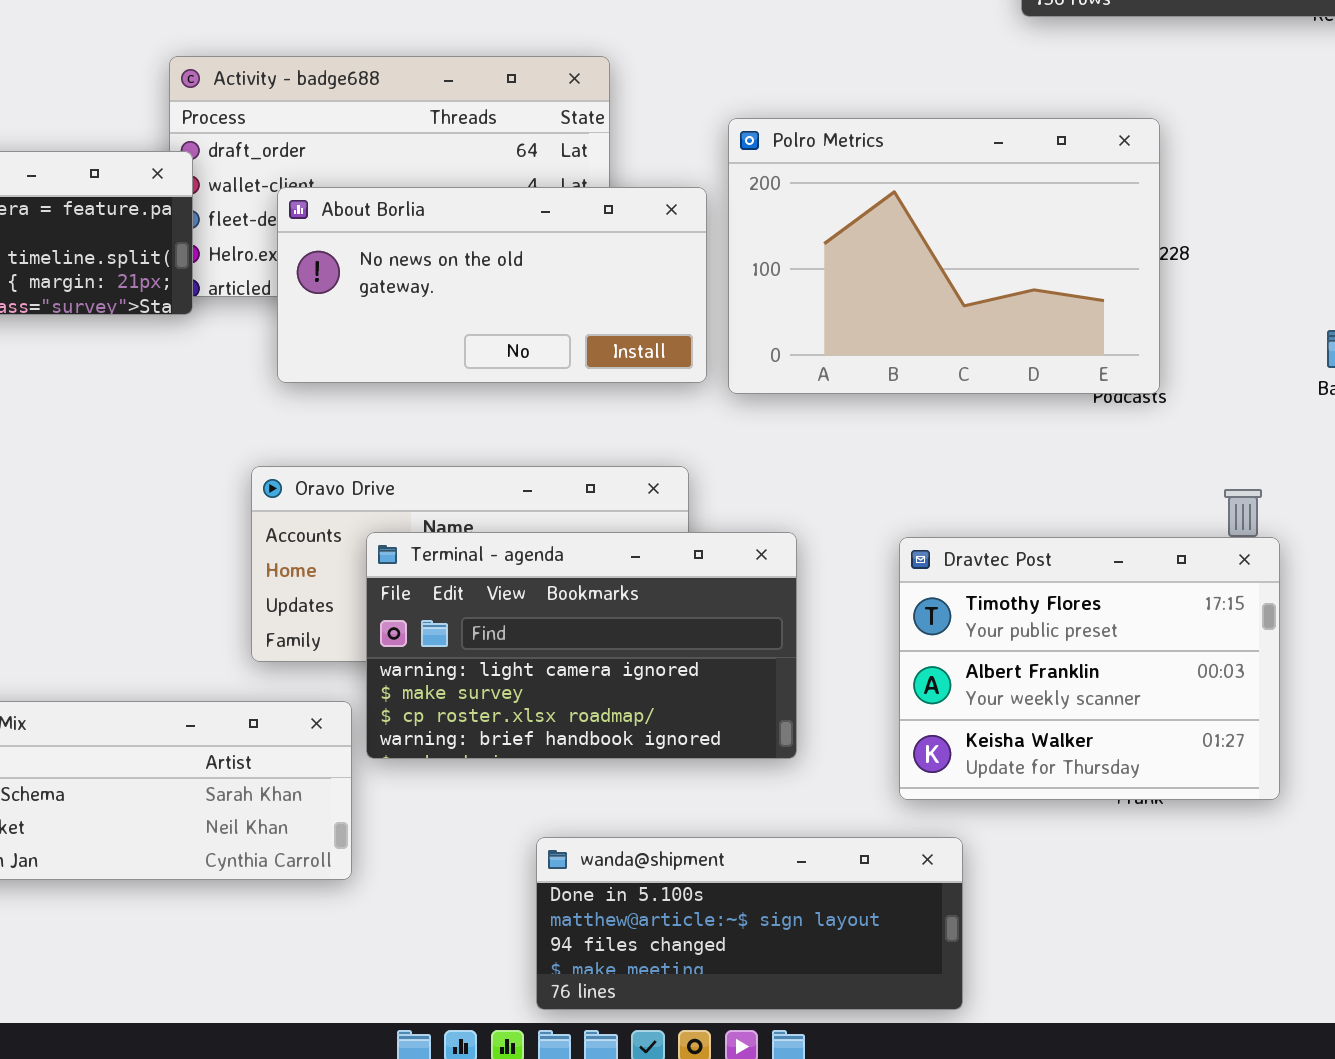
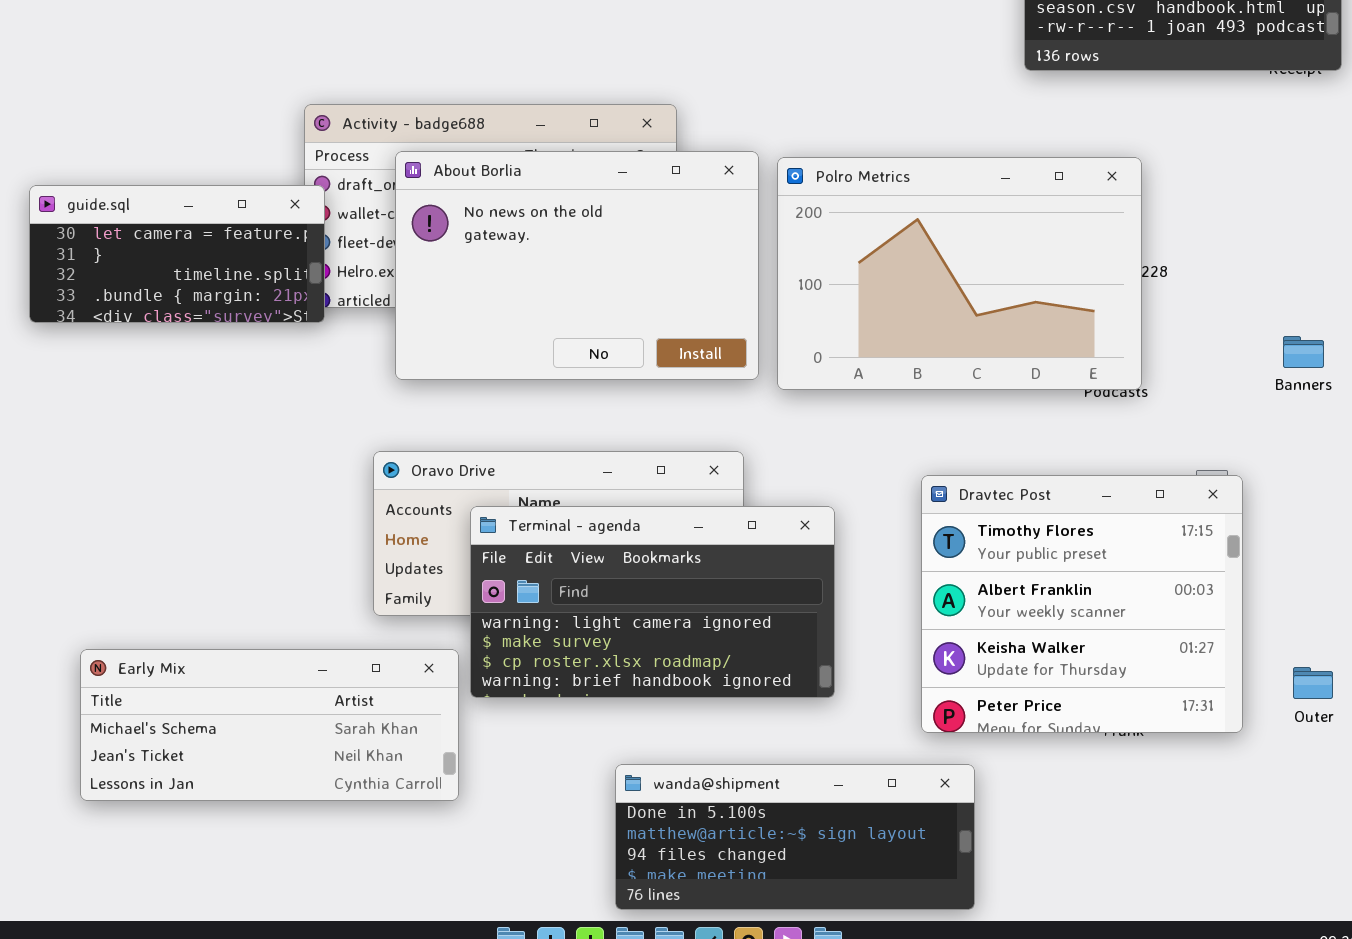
About Borlia: [277,187,707,383] -> [395,151,759,380], resized
Dravtec Post: [899,537,1280,800] -> [921,475,1243,733], resized

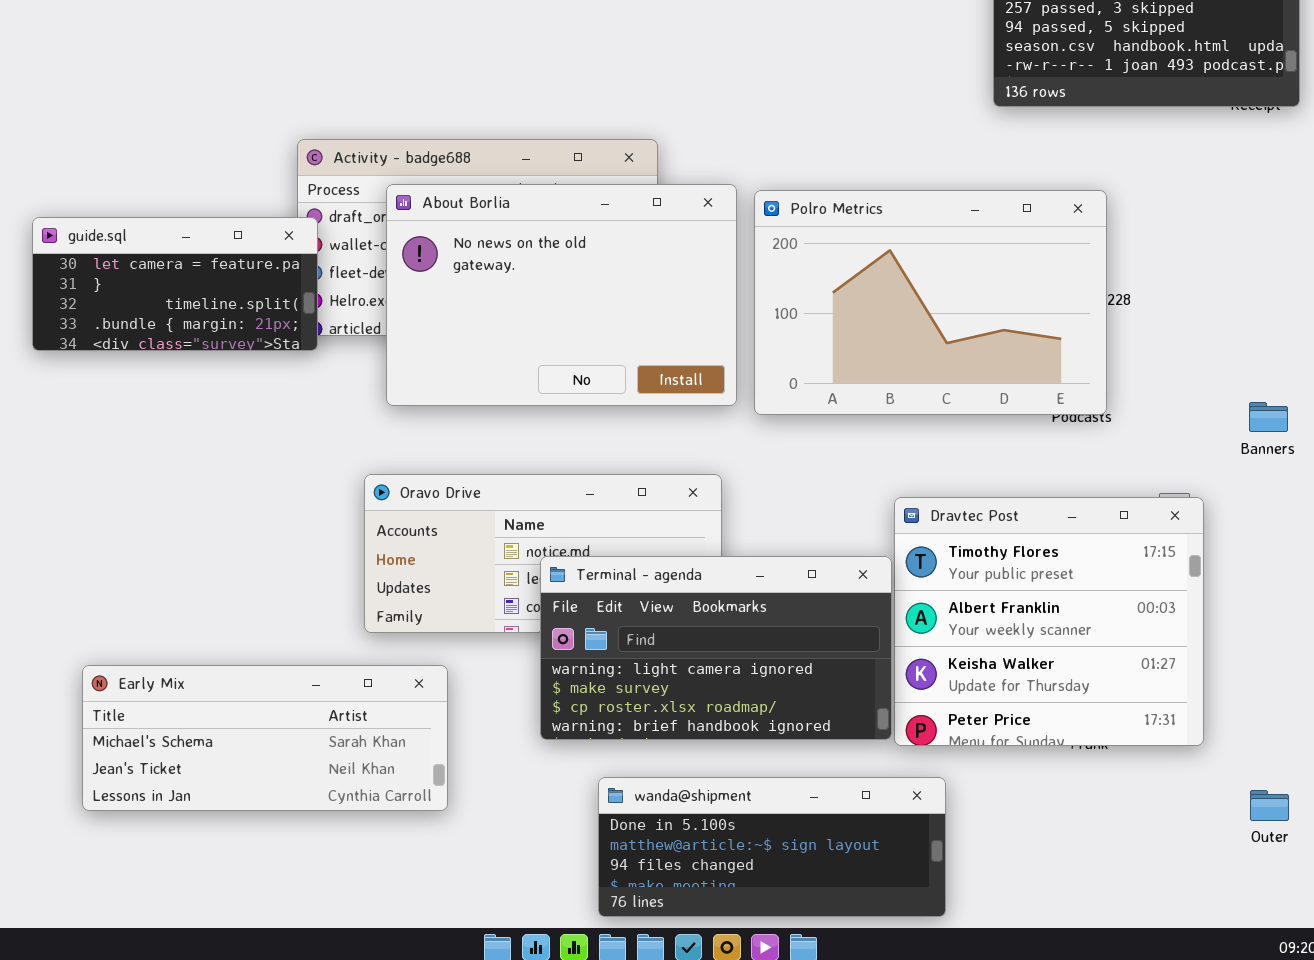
Banners: [1283,336,1324,368] -> [1249,402,1288,432], moved
Terminal - agenda: [470,506,835,698] -> [540,556,892,740], moved
Outer: [1293,667,1333,699] -> [1250,790,1289,821], moved

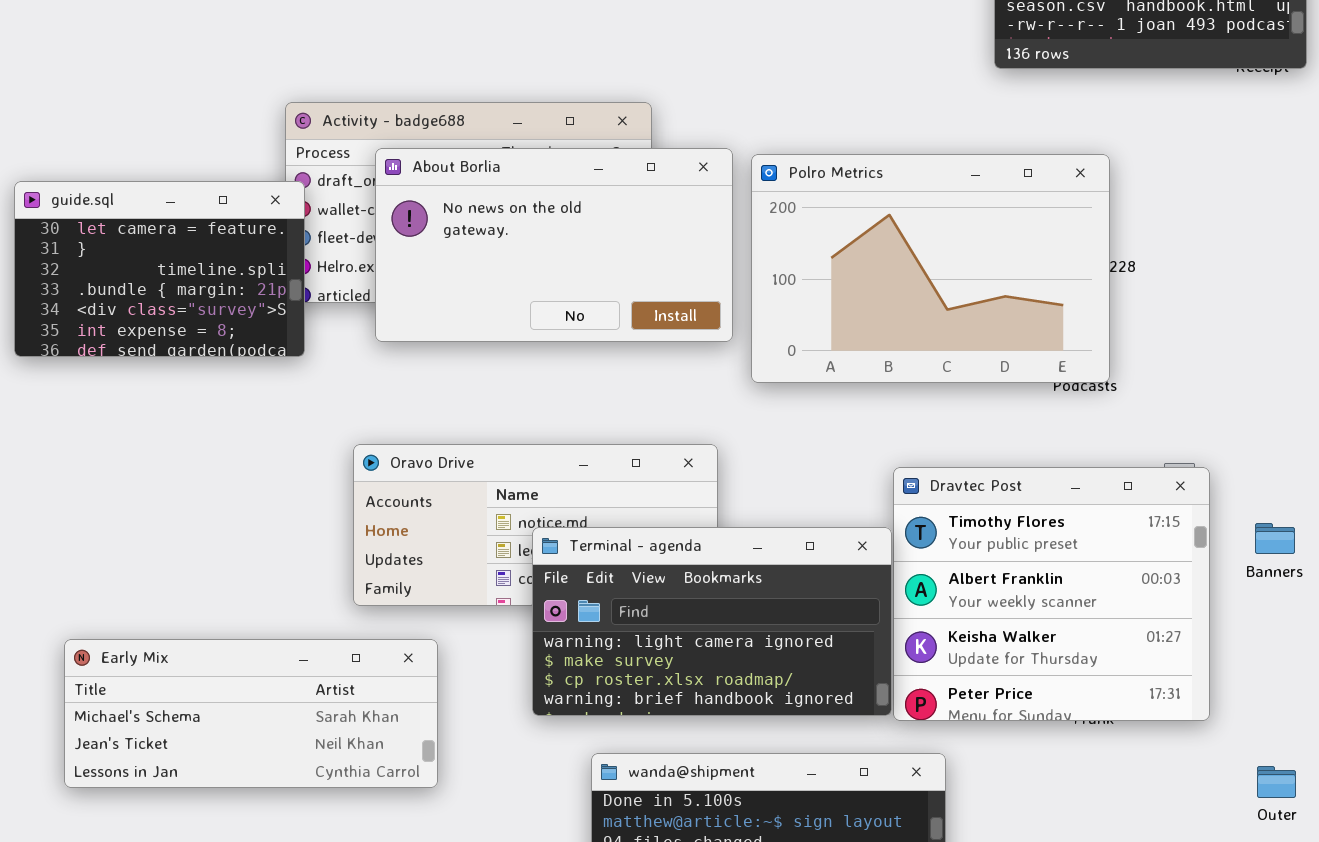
About Borlia: [386,184,737,406] -> [375,148,733,342], resized
guide.sql: [32,217,318,351] -> [14,181,305,357], resized
Banners: [1249,402,1288,432] -> [1255,523,1295,554], moved

